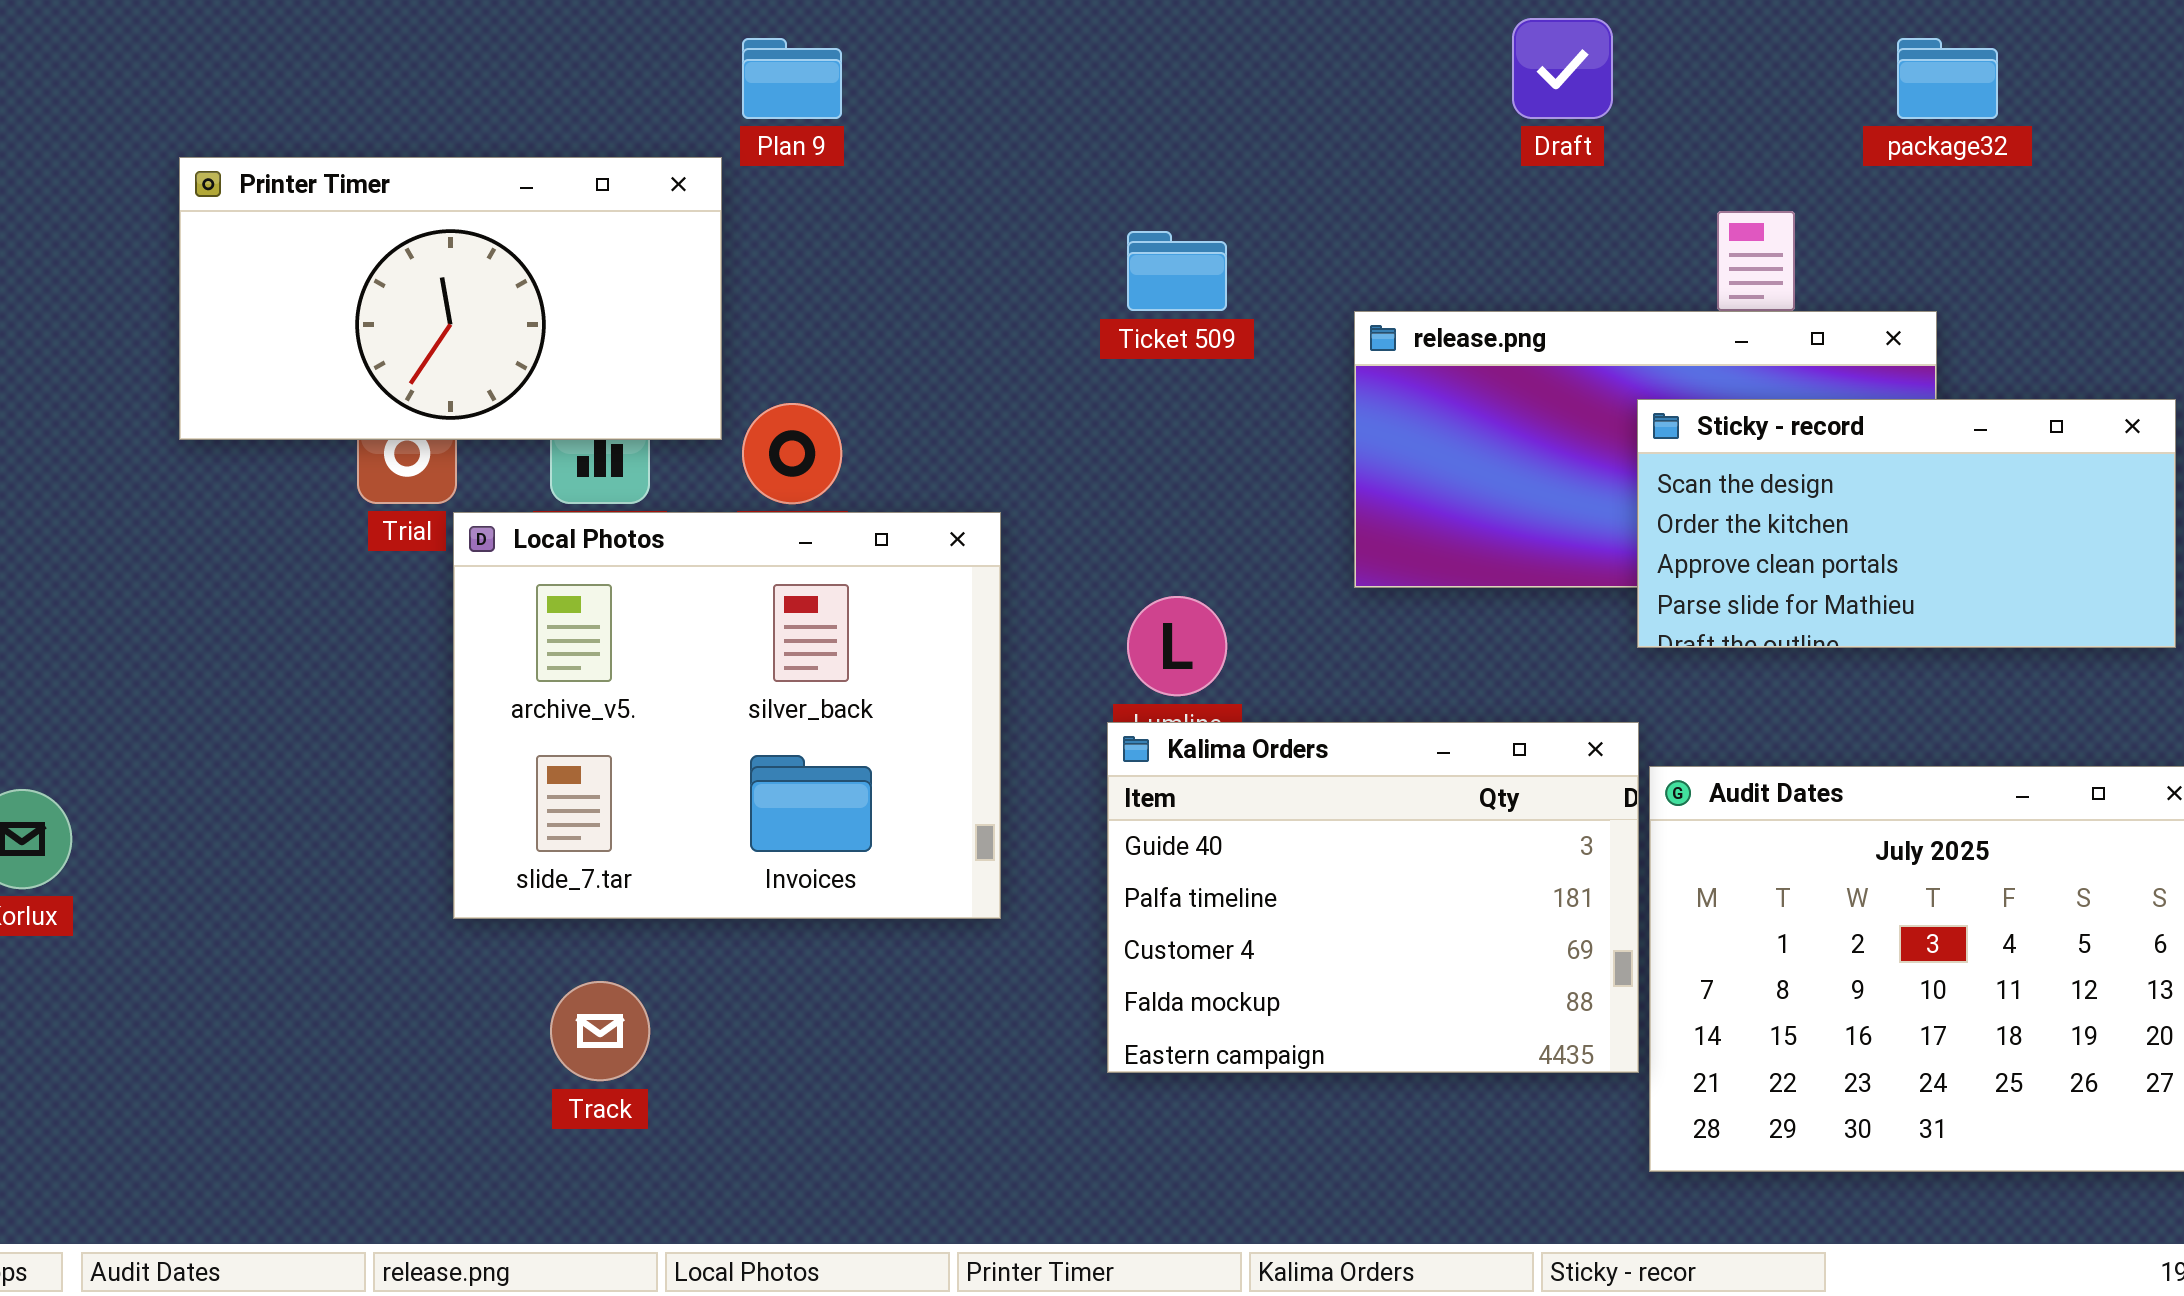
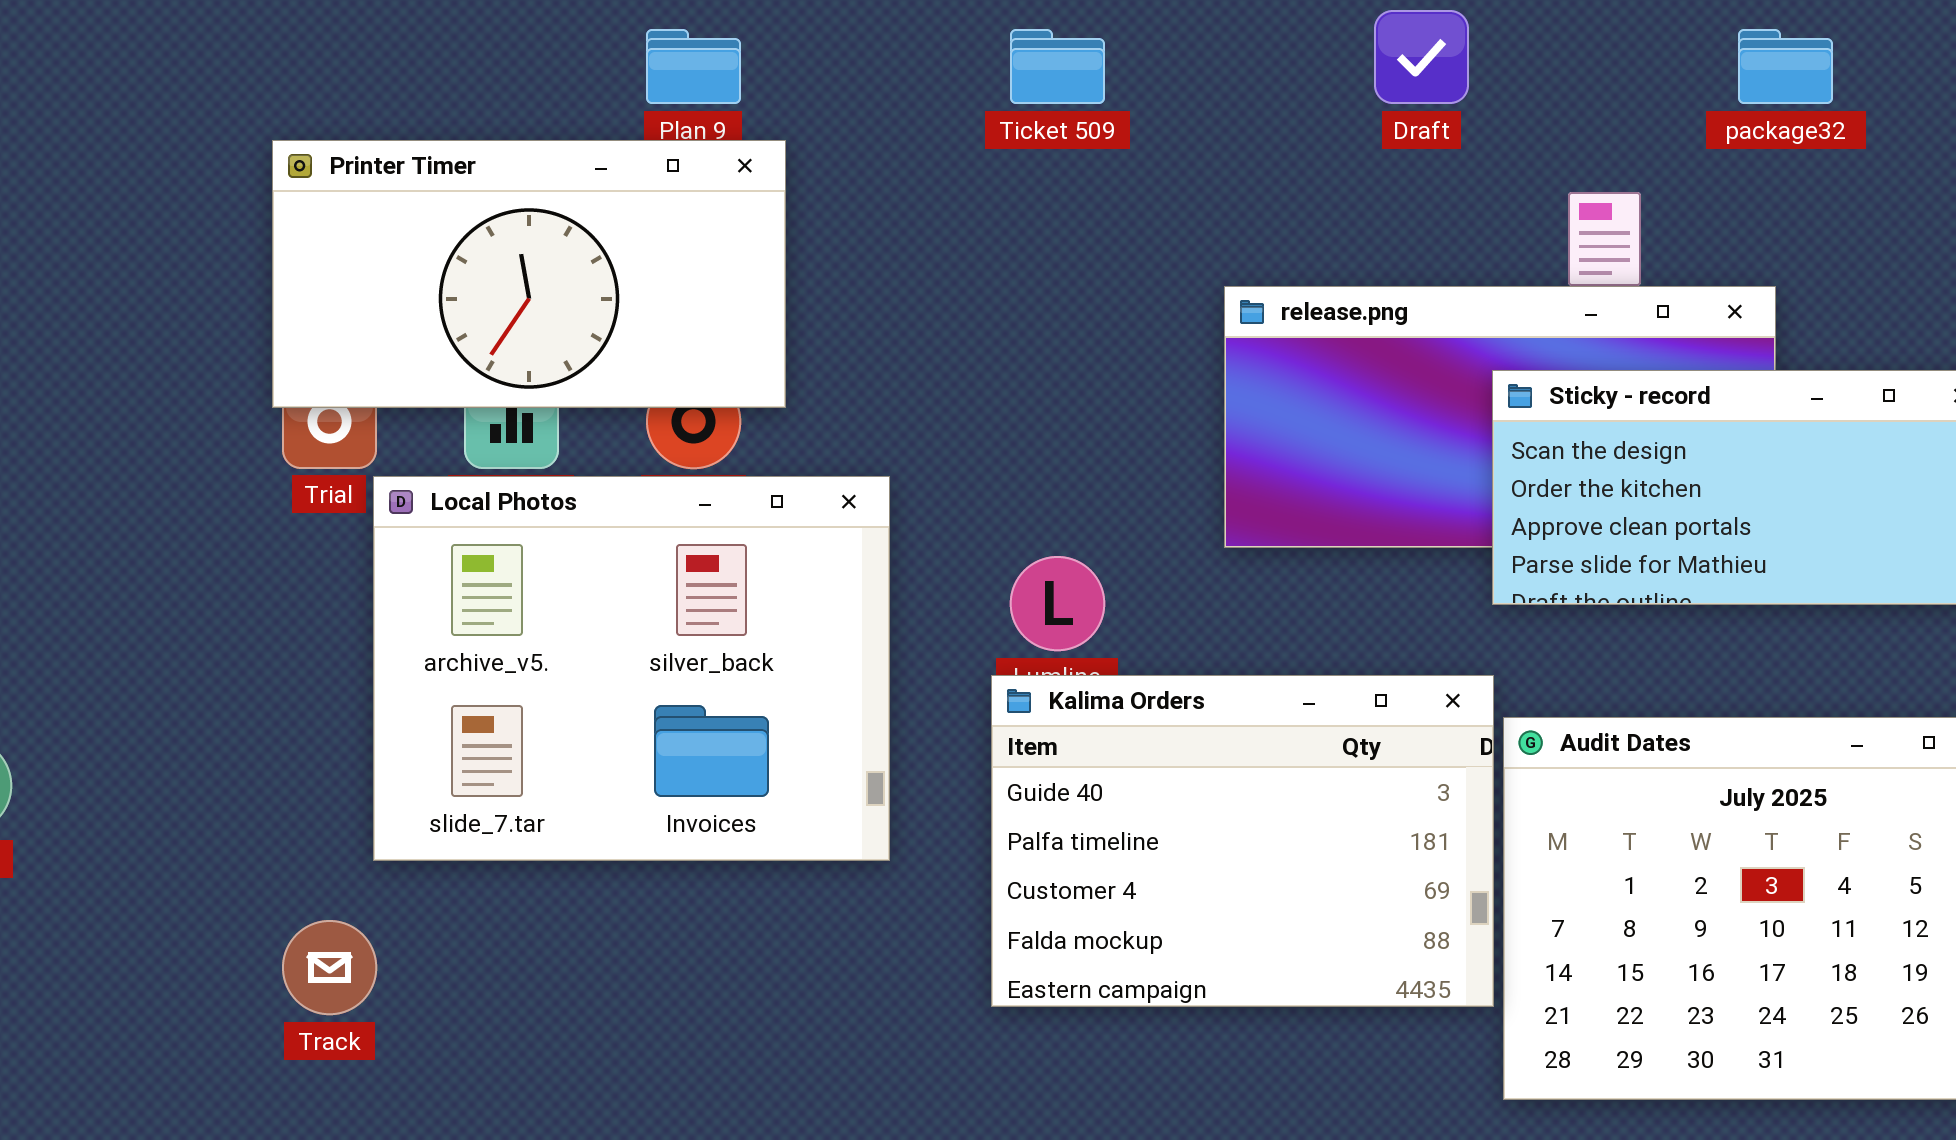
Printer Timer: [179,157,722,440] -> [272,140,786,408], moved
Ticket 509: [1127,231,1227,311] -> [1010,29,1105,104], moved
Track: [550,981,650,1081] -> [282,920,377,1015], moved

